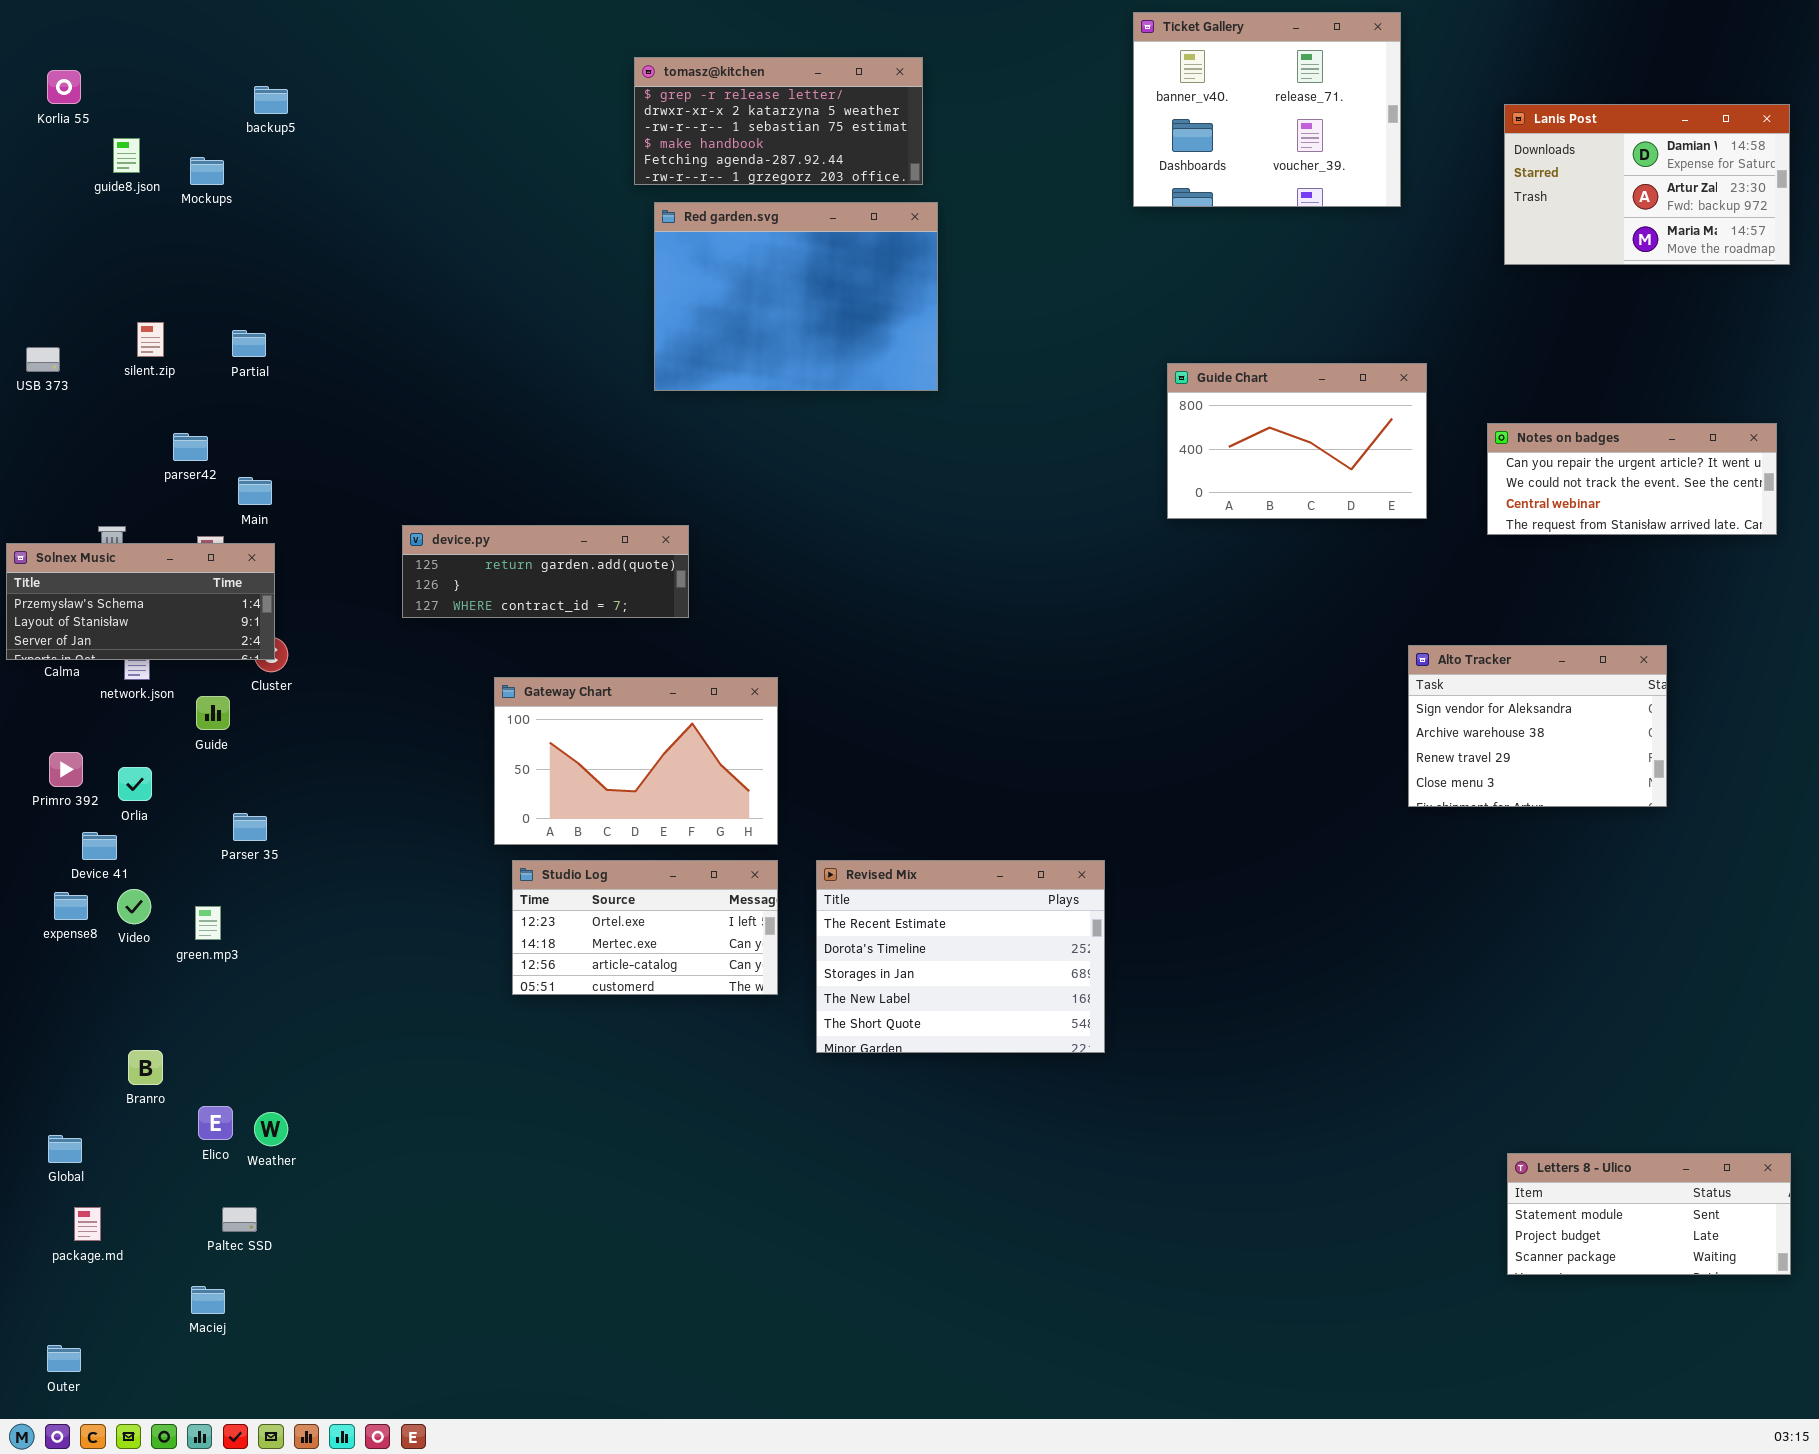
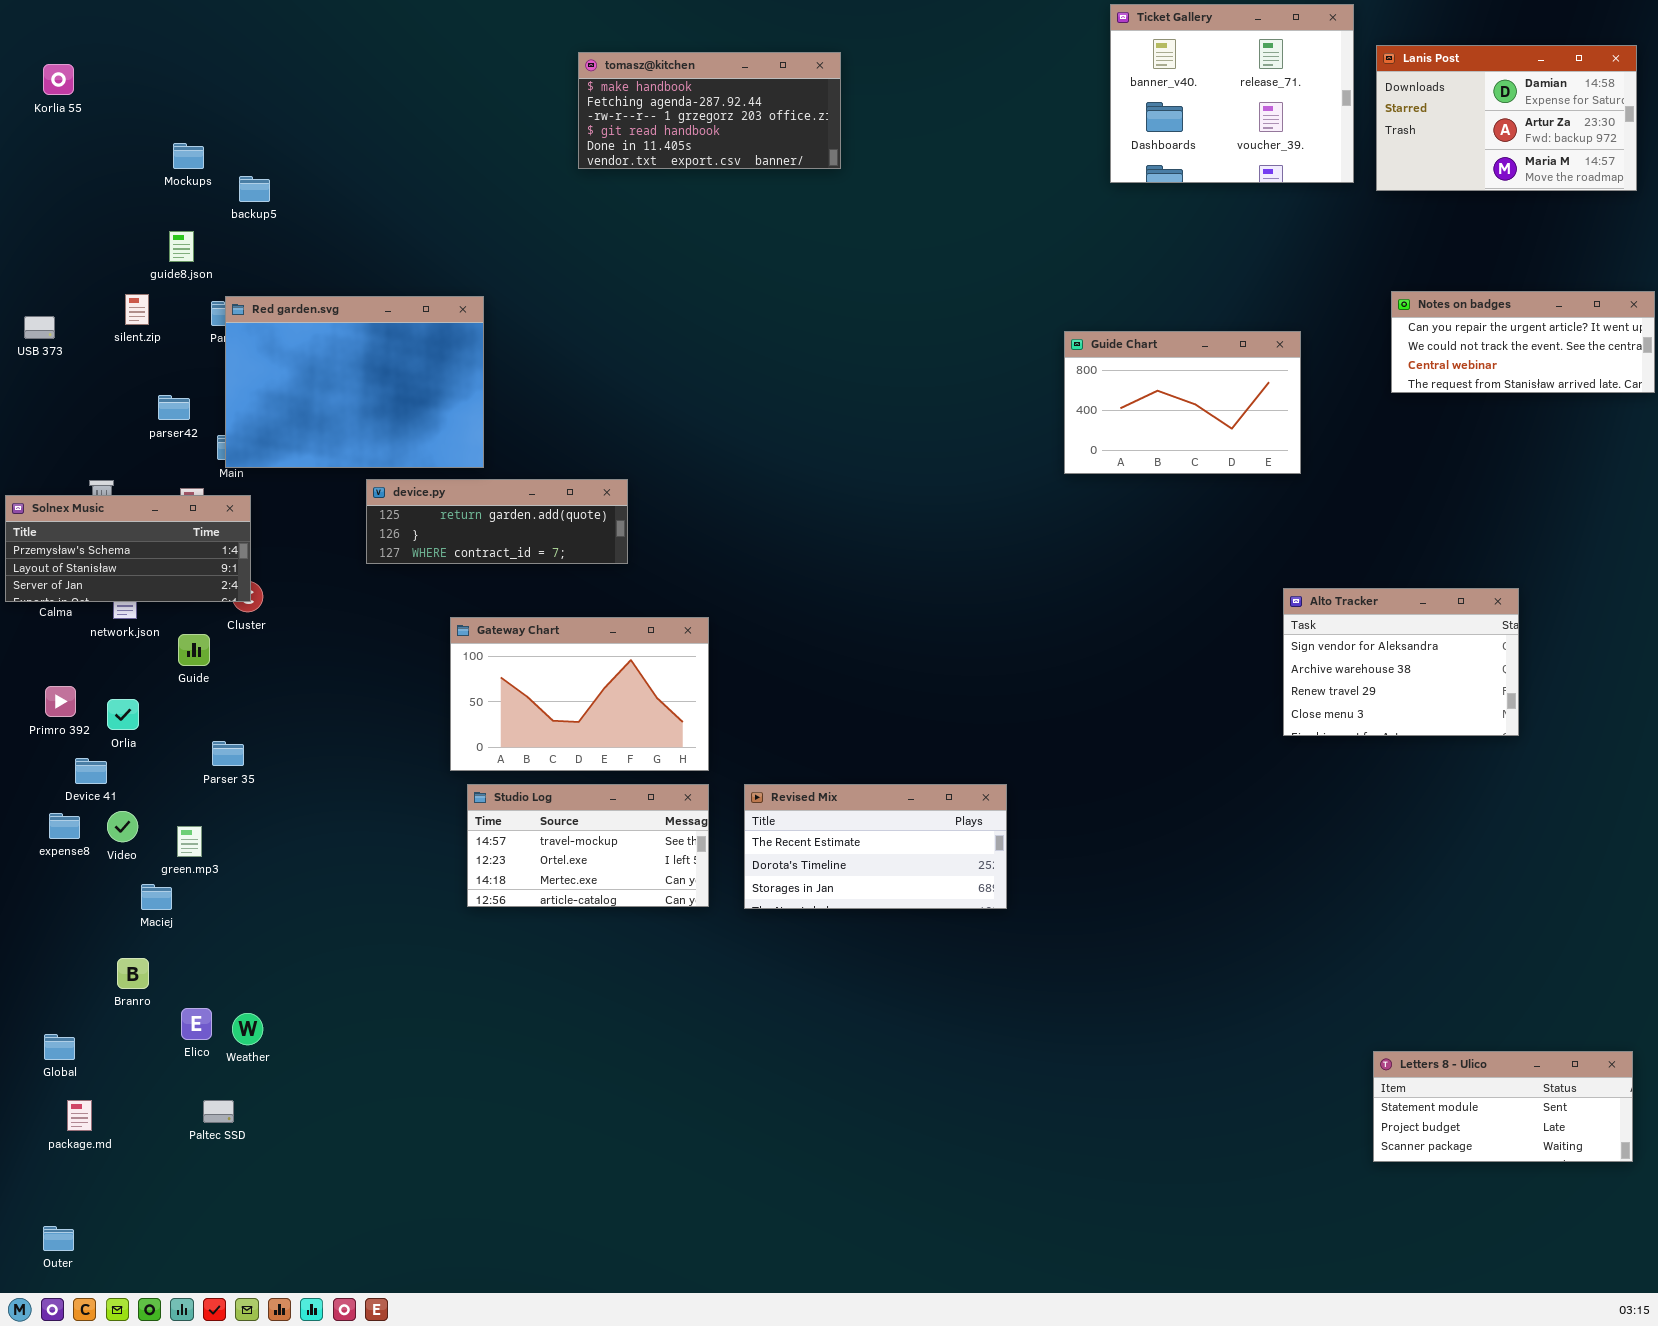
Ticket Gallery: [1133,12,1401,207] -> [1110,4,1354,183], moved
tomasz@kitchen: [634,57,923,185] -> [578,52,841,169], scrolled down 3 rows
backup5: [254,86,288,114] -> [239,176,270,202], moved
Lanis Post: [1504,104,1790,265] -> [1376,45,1637,191], moved
guide8.json: [113,138,140,173] -> [169,231,194,262], moved
Red garden.svg: [654,202,938,391] -> [225,296,484,468], moved
Notes on badges: [1487,423,1777,535] -> [1391,291,1655,393], moved
Studio Log: [512,860,778,995] -> [467,784,709,907], scrolled up 1 row
Revised Mix: [816,860,1105,1053] -> [744,784,1007,909], resized
Maciej: [191,1286,225,1314] -> [141,884,172,910], moved

